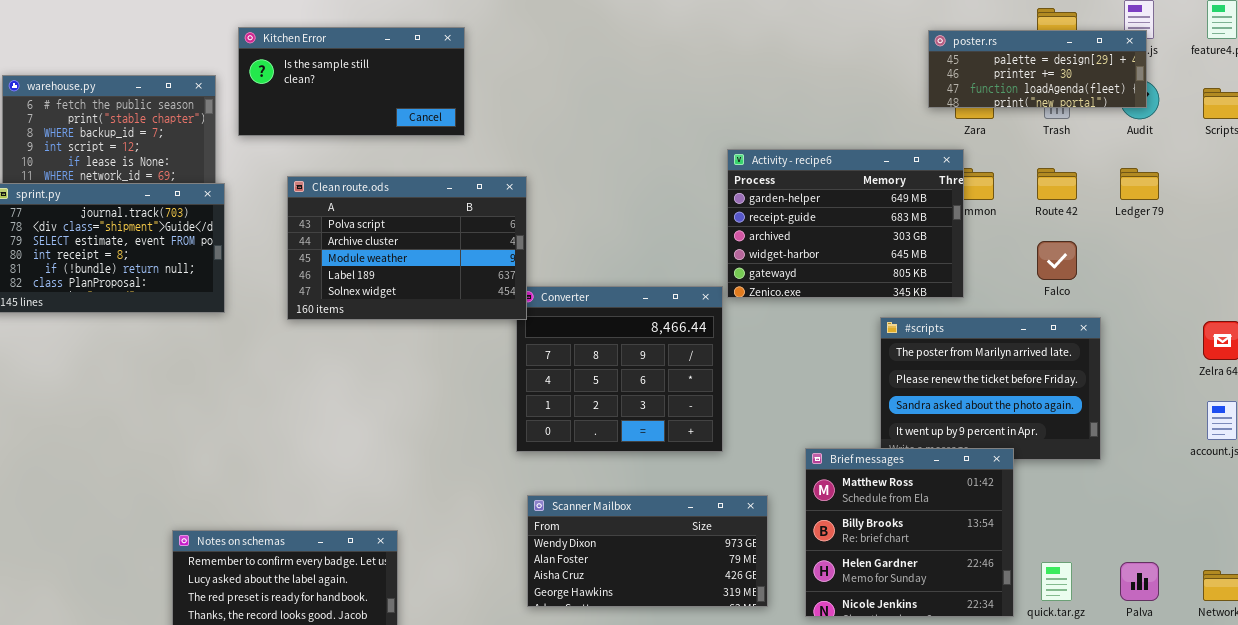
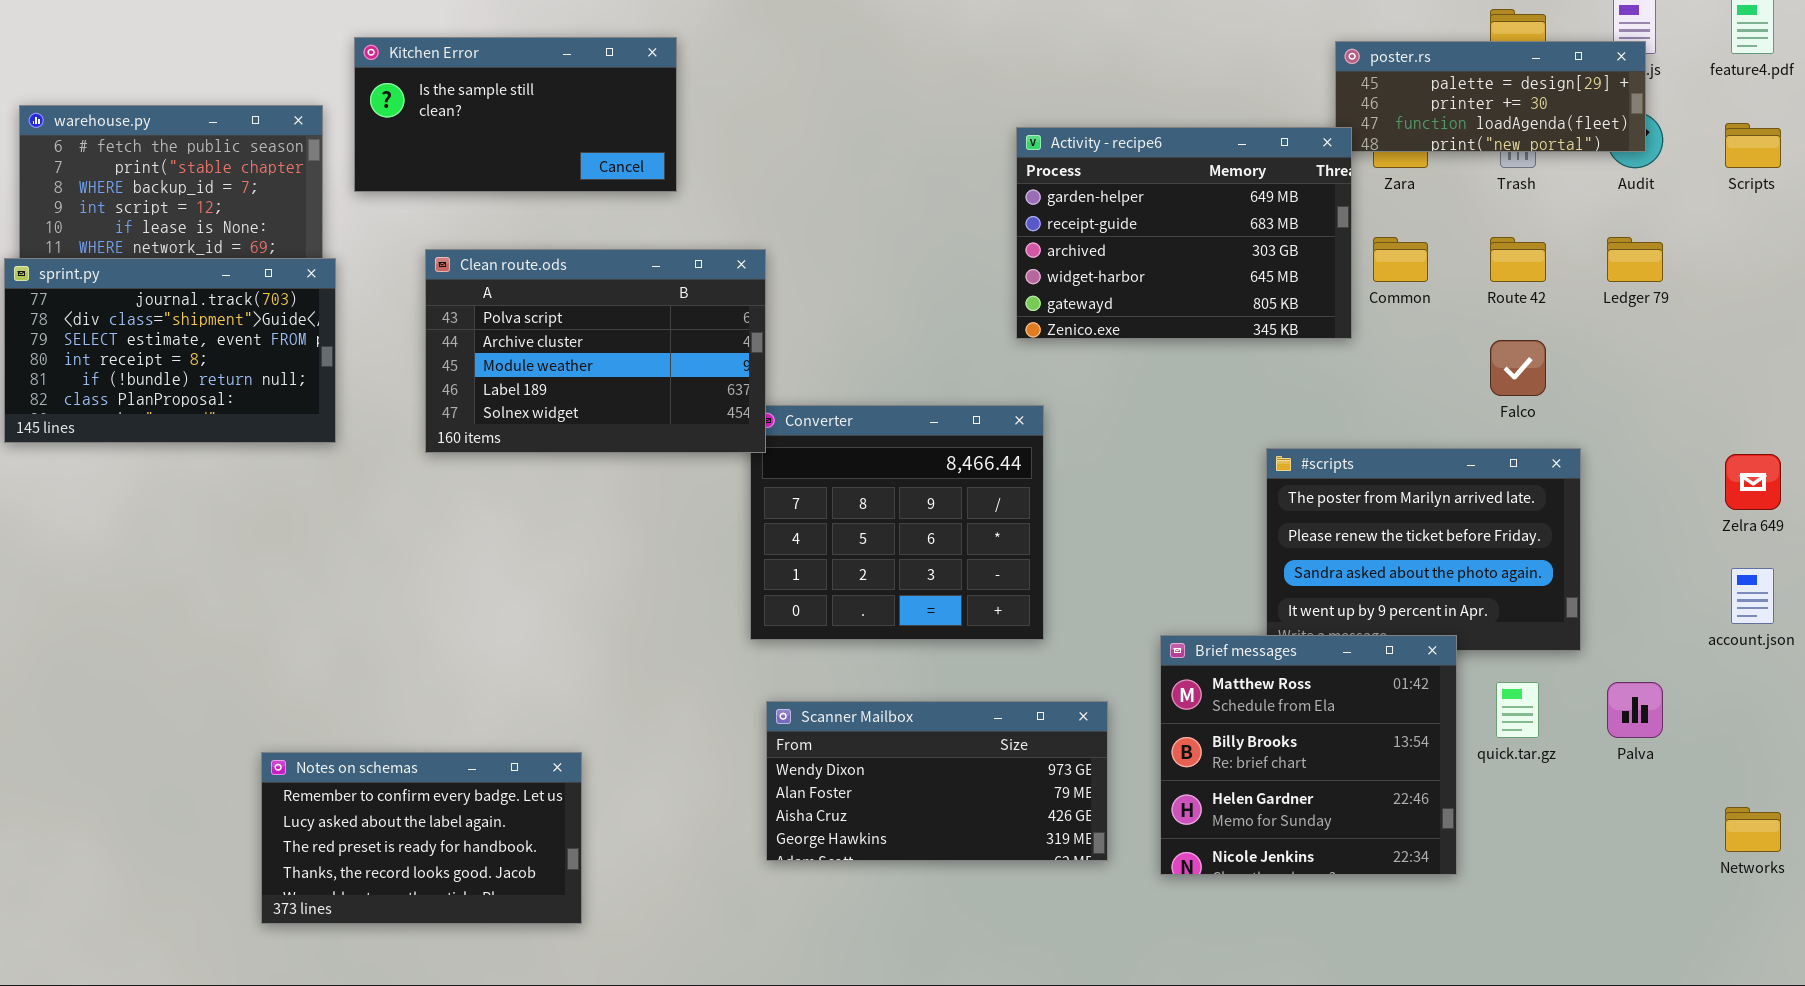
Activity - recipe6: [727,149,964,298] -> [1016,127,1352,339], moved
quick.tar.gz: [1041,562,1072,601] -> [1496,682,1539,738], moved
Palva: [1120,562,1159,601] -> [1607,682,1663,738], moved

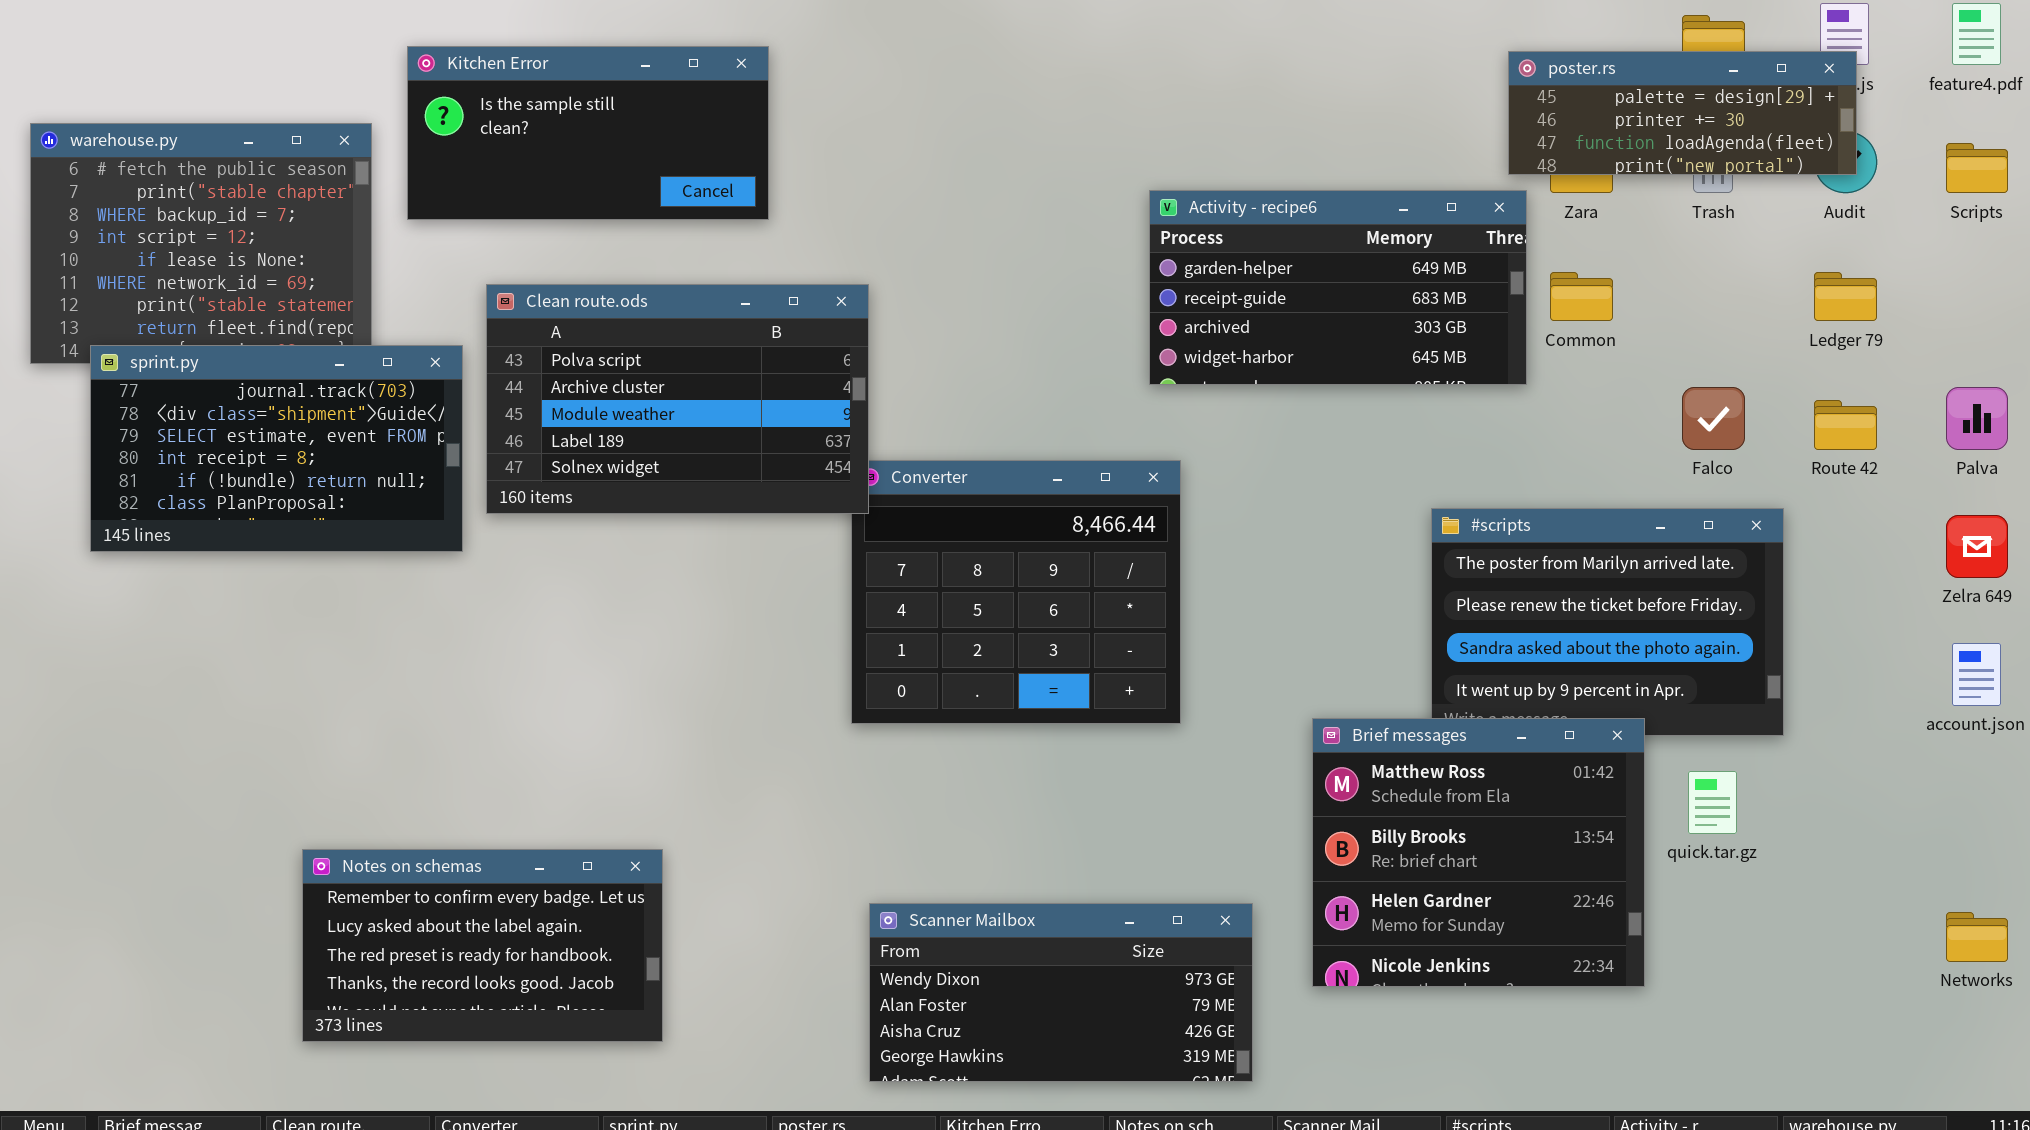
Activity - recipe6: [1016,127,1352,339] -> [1149,190,1527,385], resized
Route 42: [1490,237,1546,282] -> [1814,400,1877,450], moved
sprint.py: [4,258,336,443] -> [90,345,463,552], moved
Palva: [1607,682,1663,738] -> [1946,387,2008,450], moved
Scanner Mailbox: [766,701,1108,861] -> [869,903,1253,1082], moved

